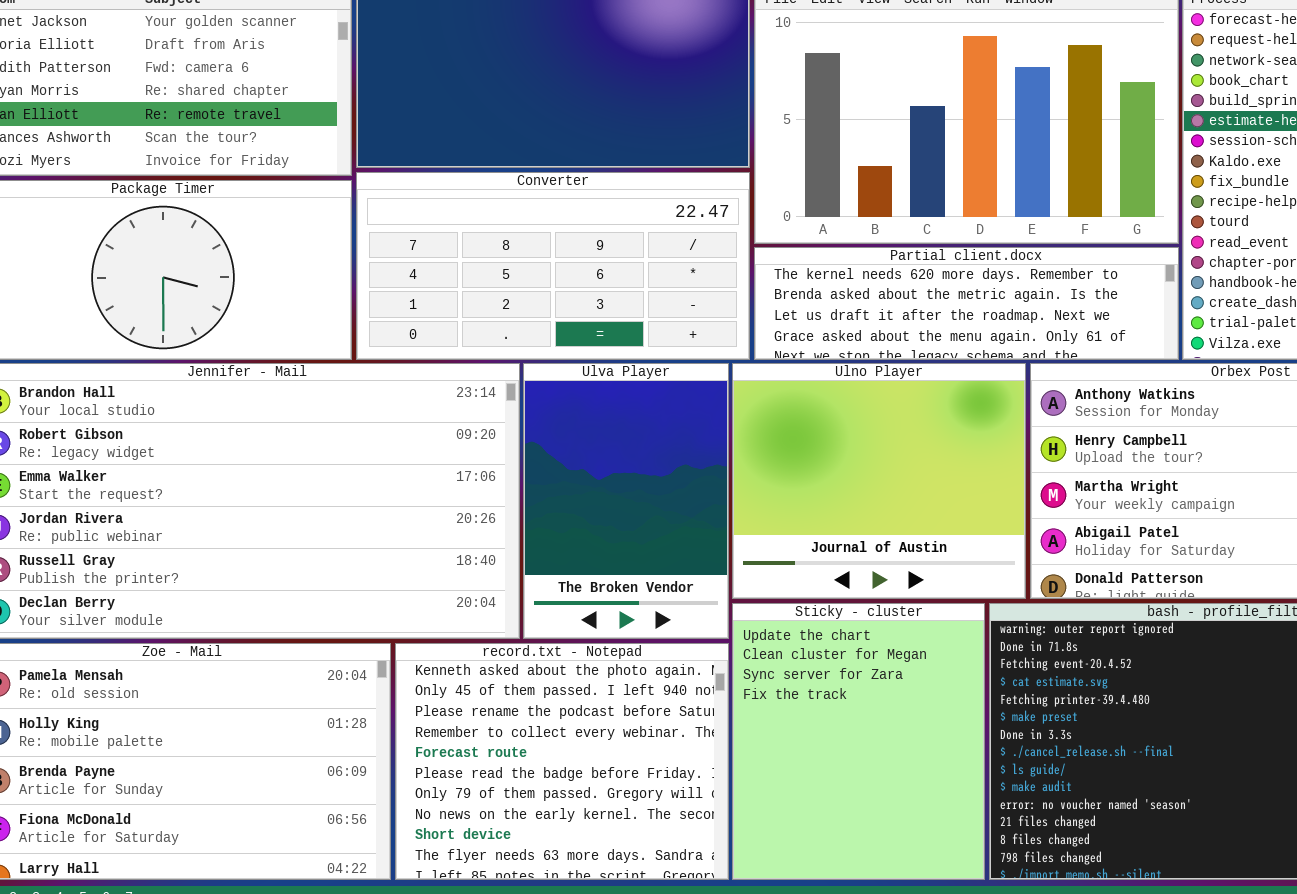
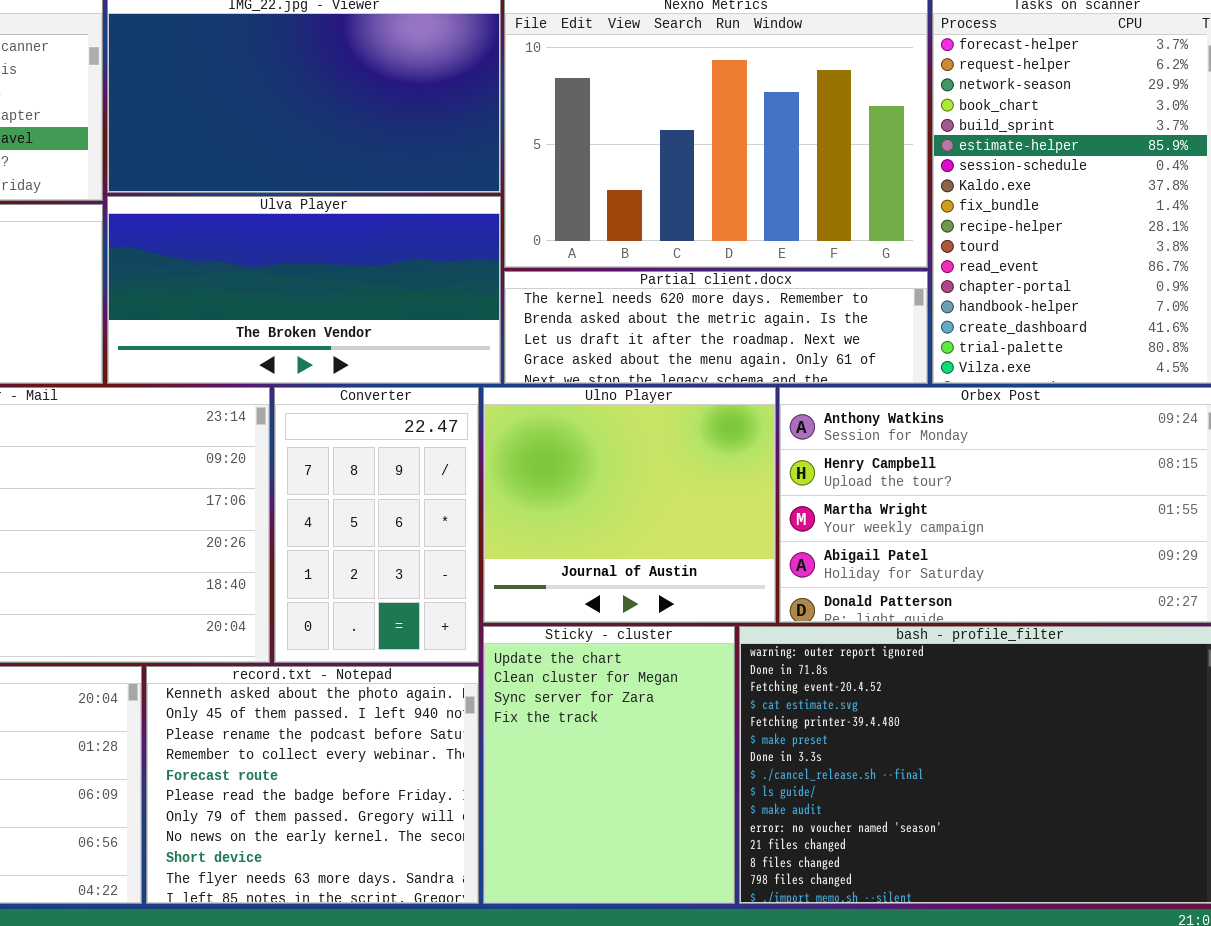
Converter: [356,172,750,360] -> [274,387,479,663], moved, resized
Ulva Player: [523,363,729,639] -> [107,196,501,384], moved, resized

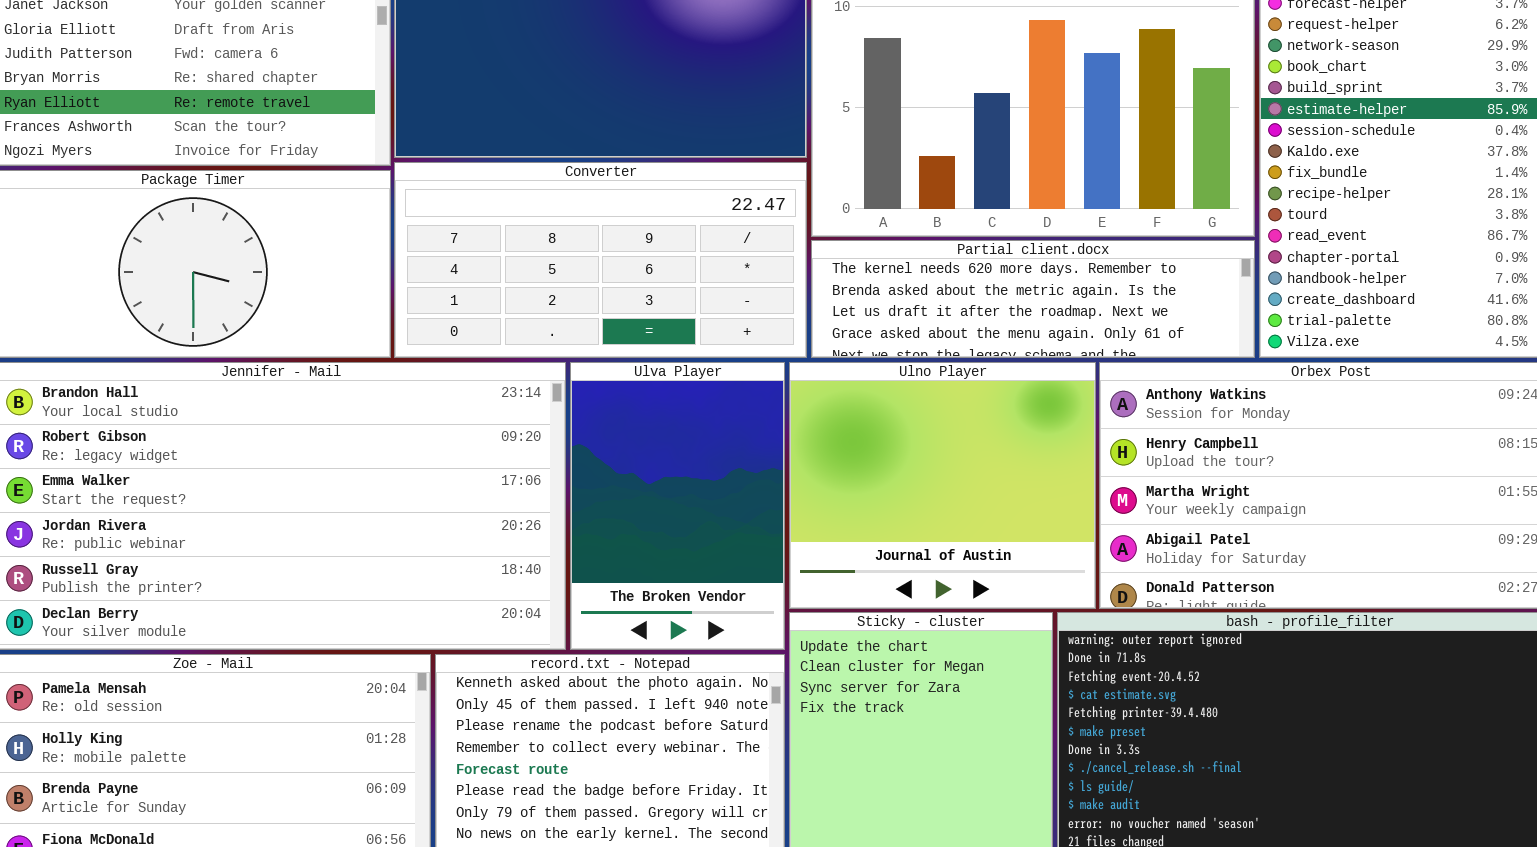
Ulva Player: [107,196,501,384] -> [570,362,785,650], moved, resized
Converter: [274,387,479,663] -> [394,162,807,358], moved, resized

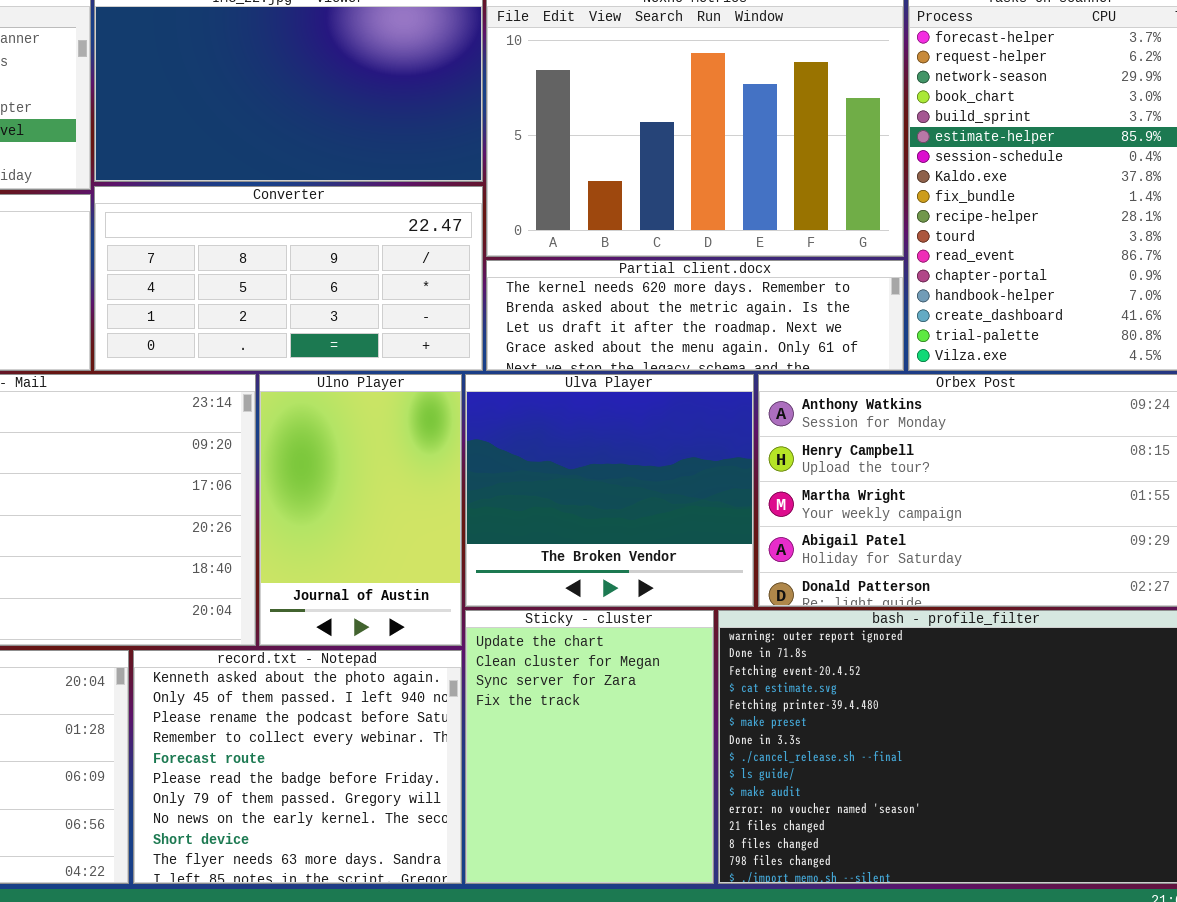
Ulva Player: [570,362,785,650] -> [465,374,754,607], moved, resized
Ulno Player: [789,362,1096,609] -> [259,374,462,646], moved, resized

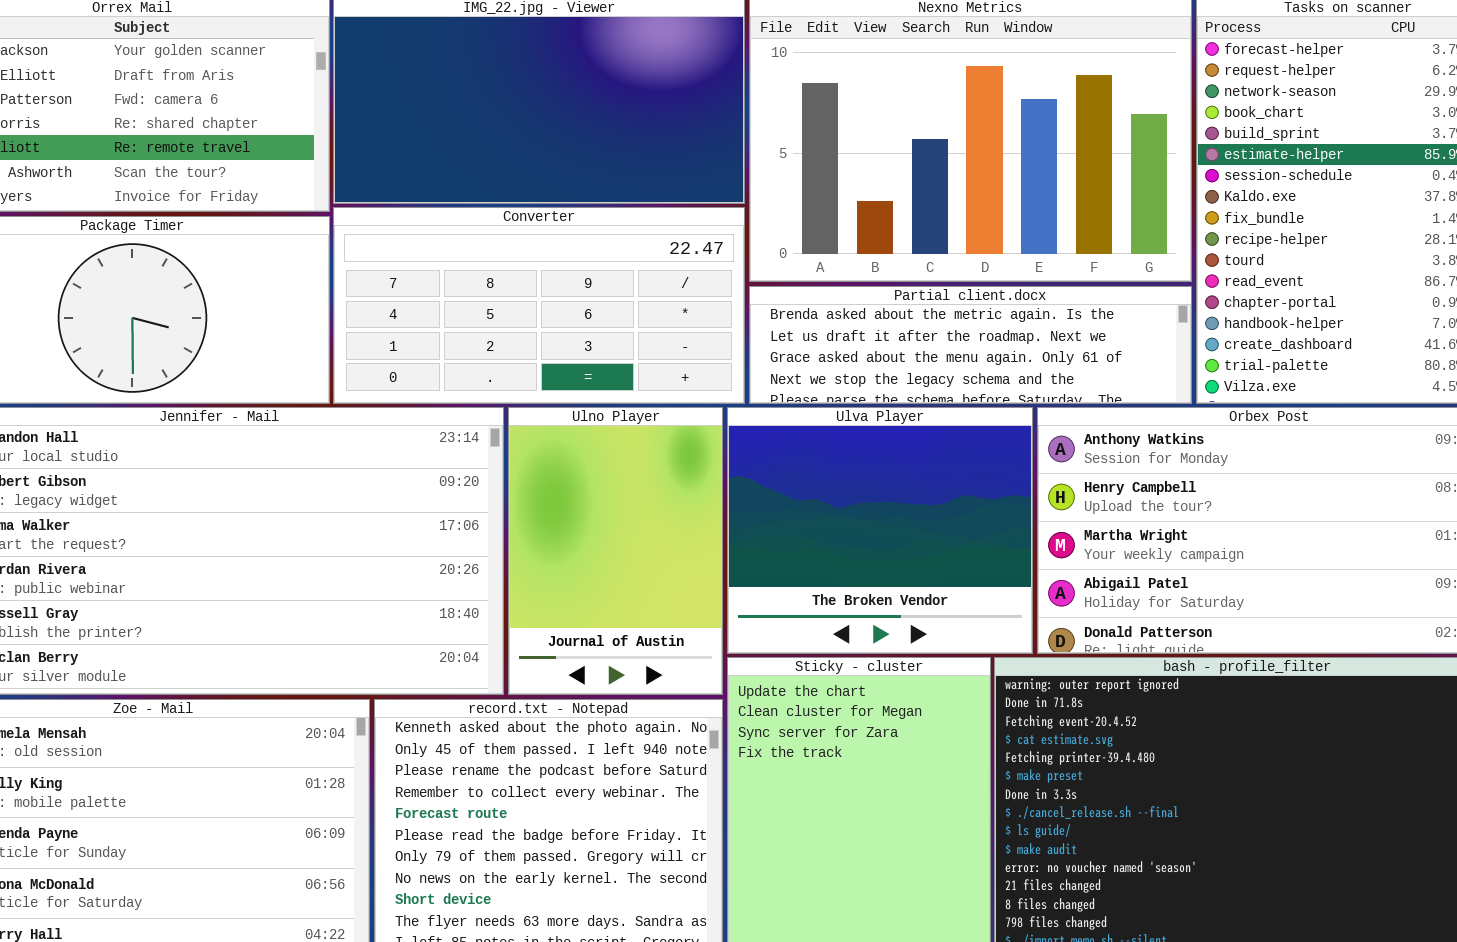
Partial client.docx: [486,260,904,371] -> [749,286,1192,404], scrolled down 1 row

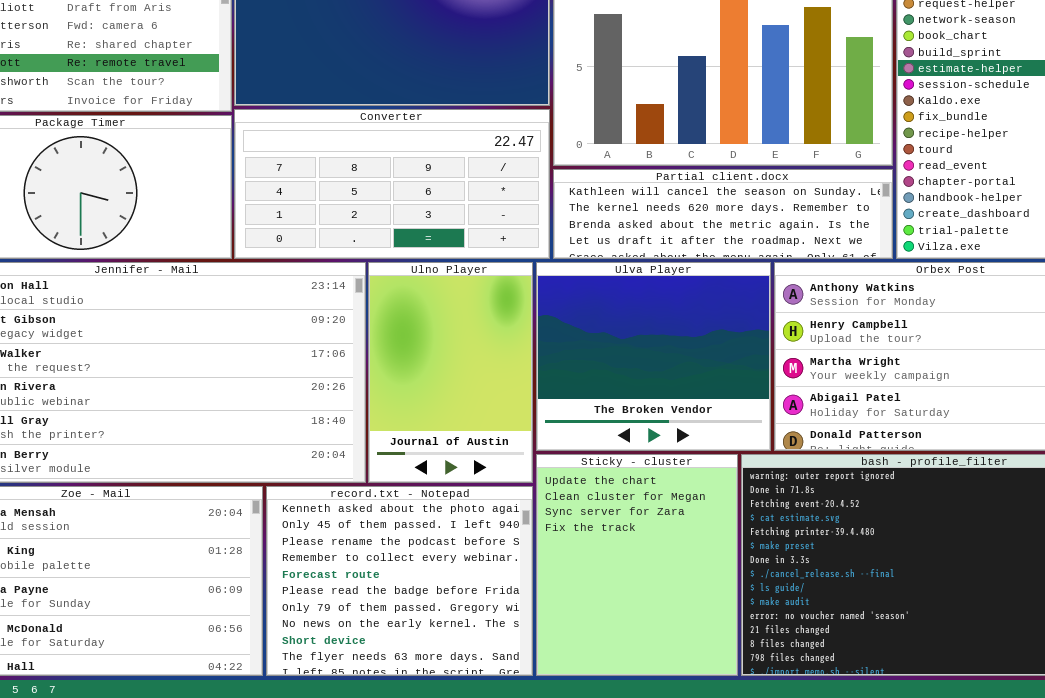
Partial client.docx: [749,286,1192,404] -> [553,169,893,259], scrolled up 2 rows

